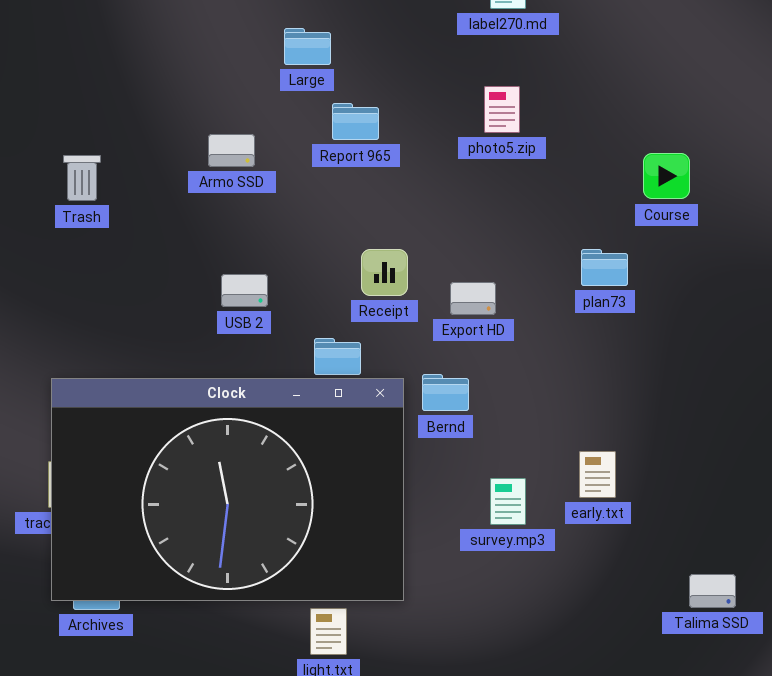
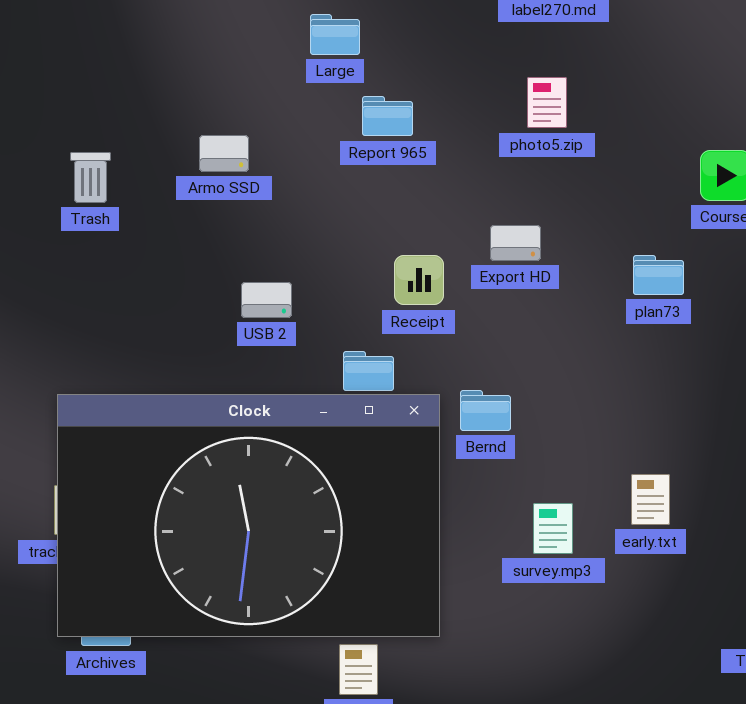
Armo SSD: [208,134,255,167] -> [199,135,249,172], moved
Export HD: [450,282,496,315] -> [490,225,541,261], moved

